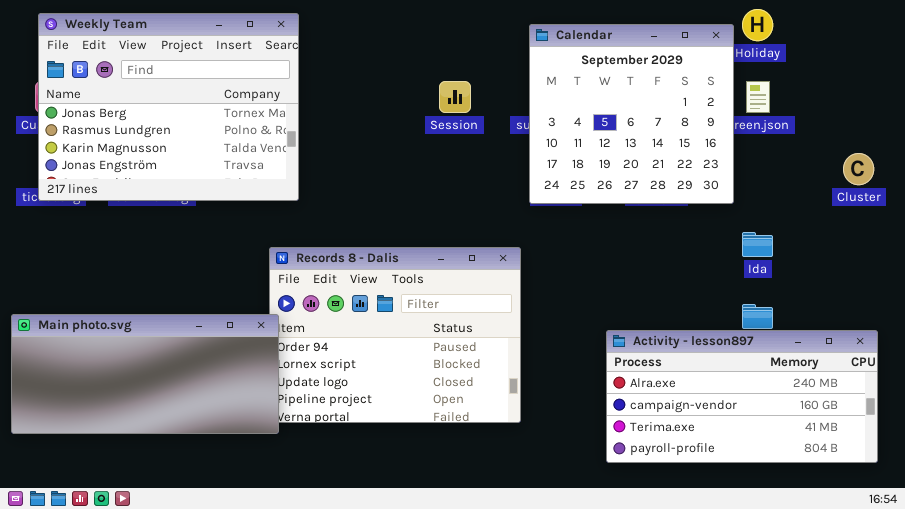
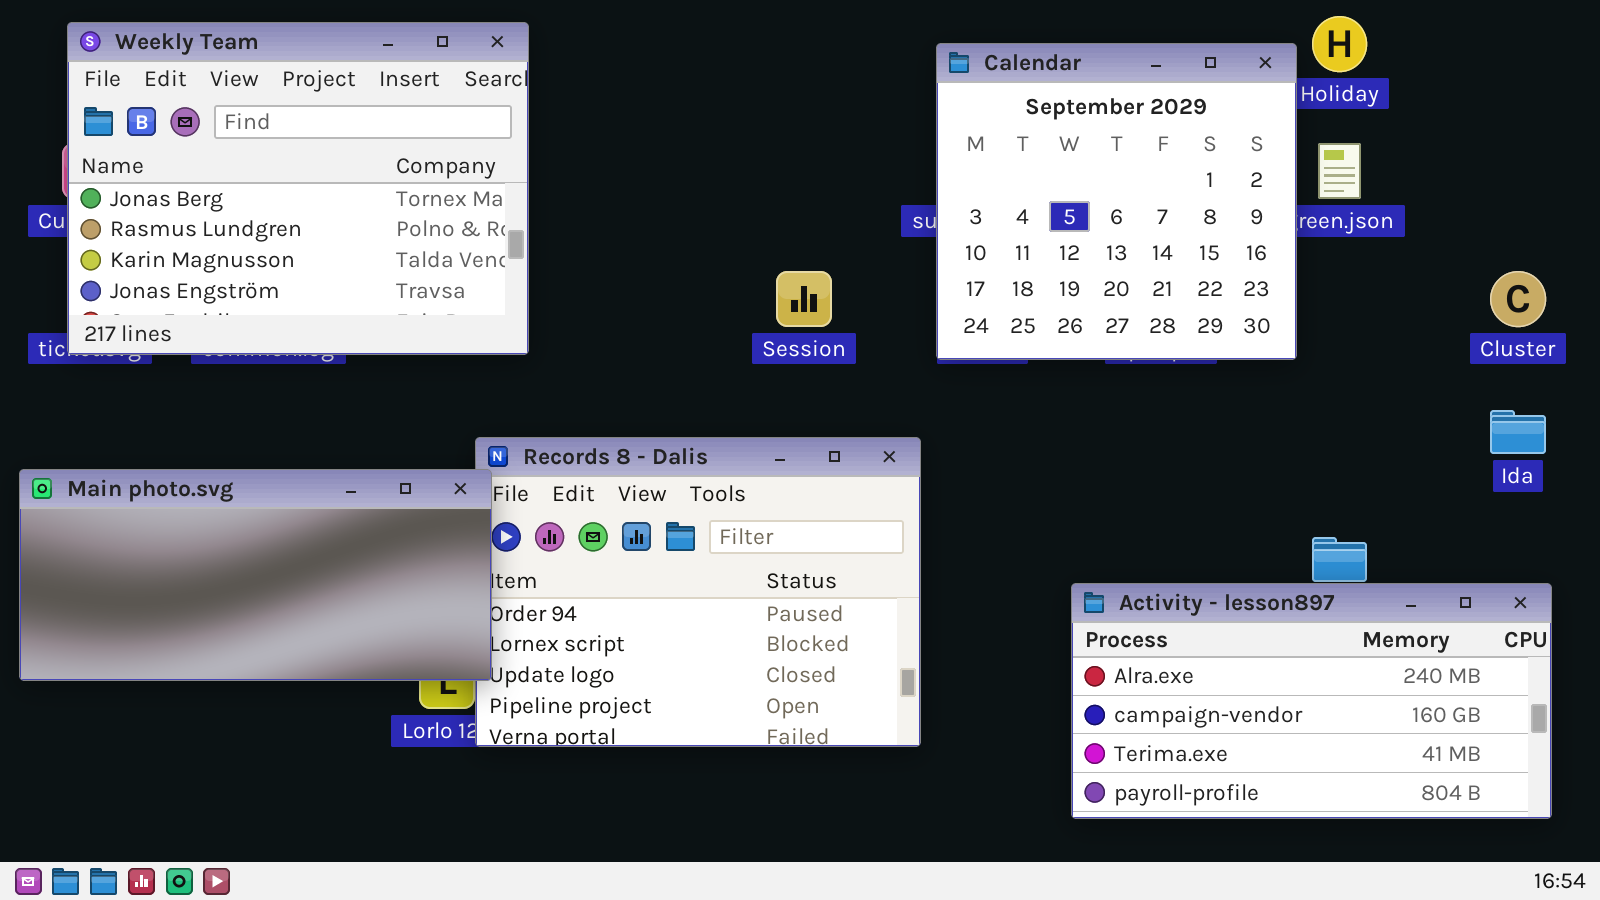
Session: [439,81,471,113] -> [776,271,832,327], moved
Ida: [742,232,773,257] -> [1490,410,1546,454], moved
Main photo.svg: [11,314,279,434] -> [19,469,492,681], moved

